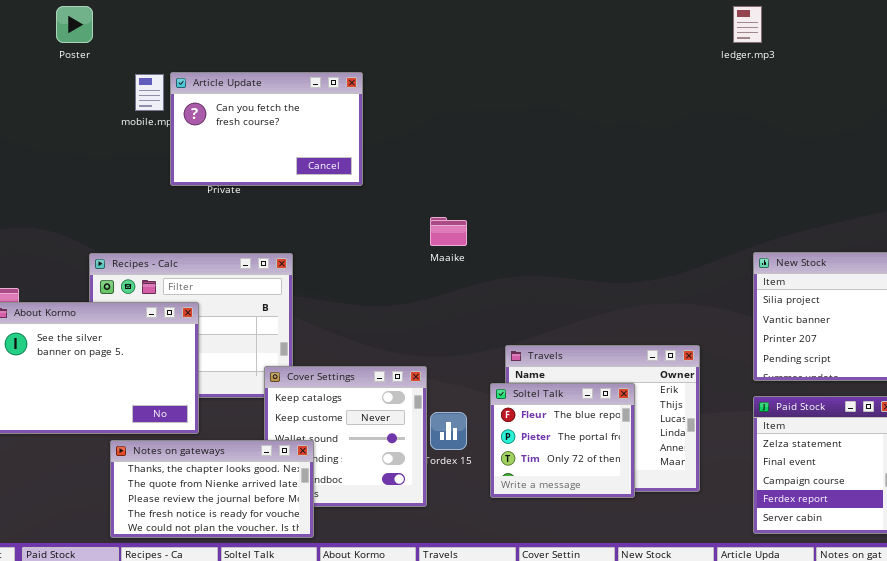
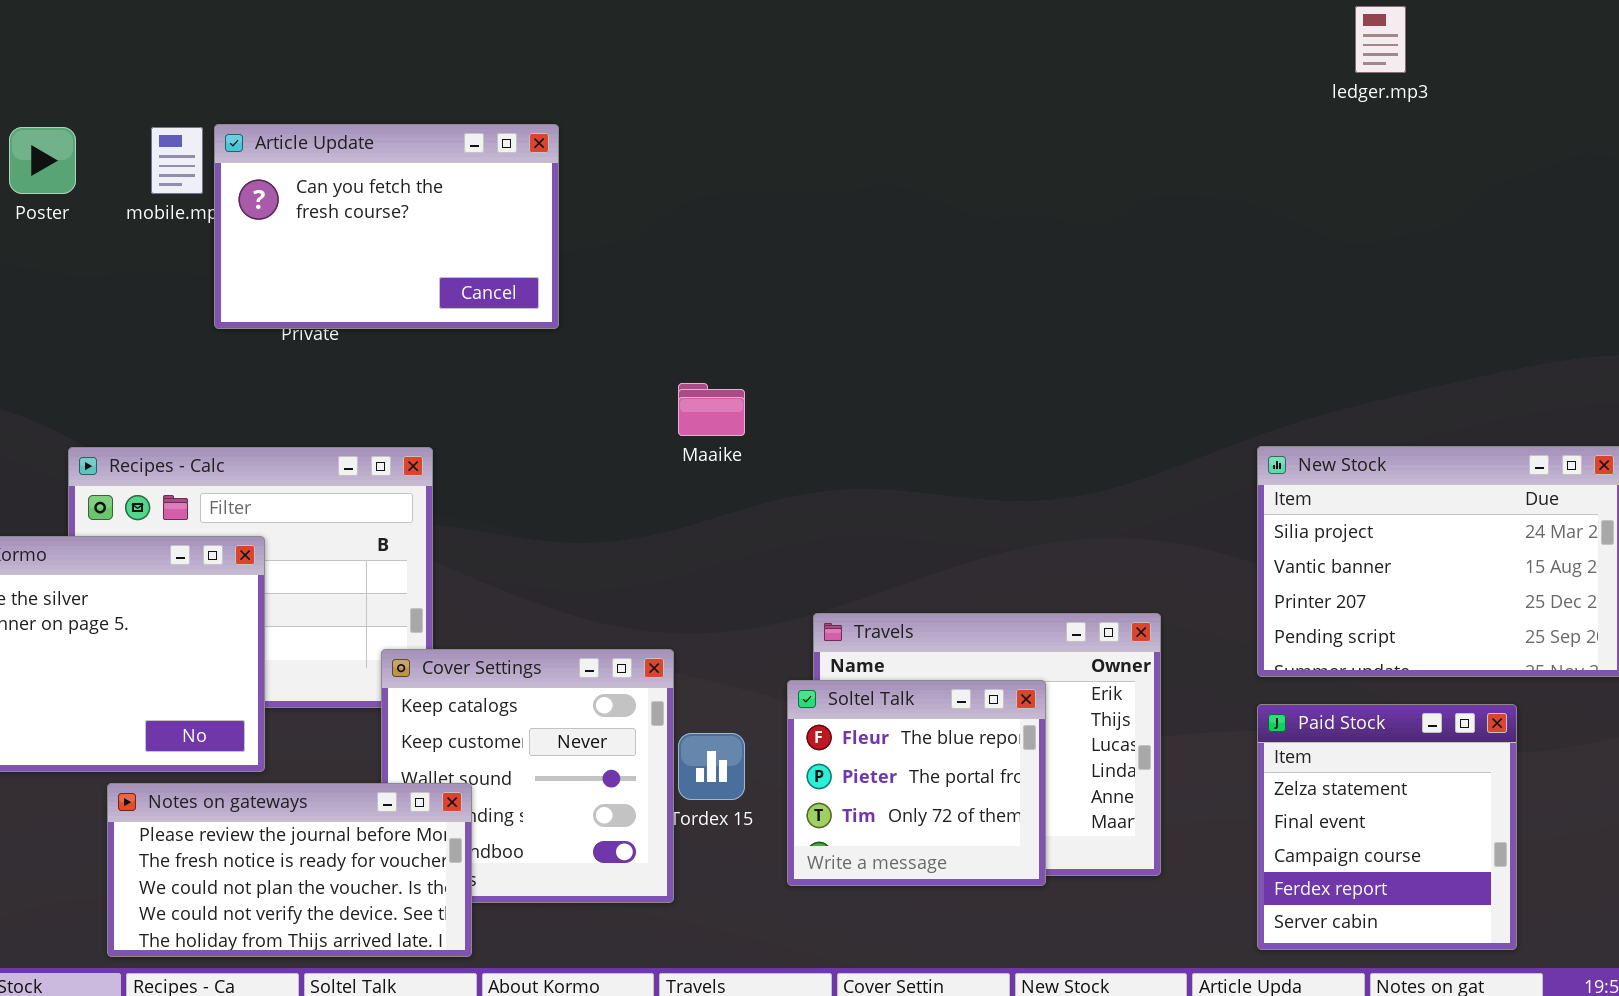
Poster: [56,6,93,43] -> [9,127,76,194], moved
ledger.mp3: [733,6,762,43] -> [1355,6,1406,73], moved
Notes on gateways: [110,440,314,538] -> [107,783,472,957], scrolled down 2 rows

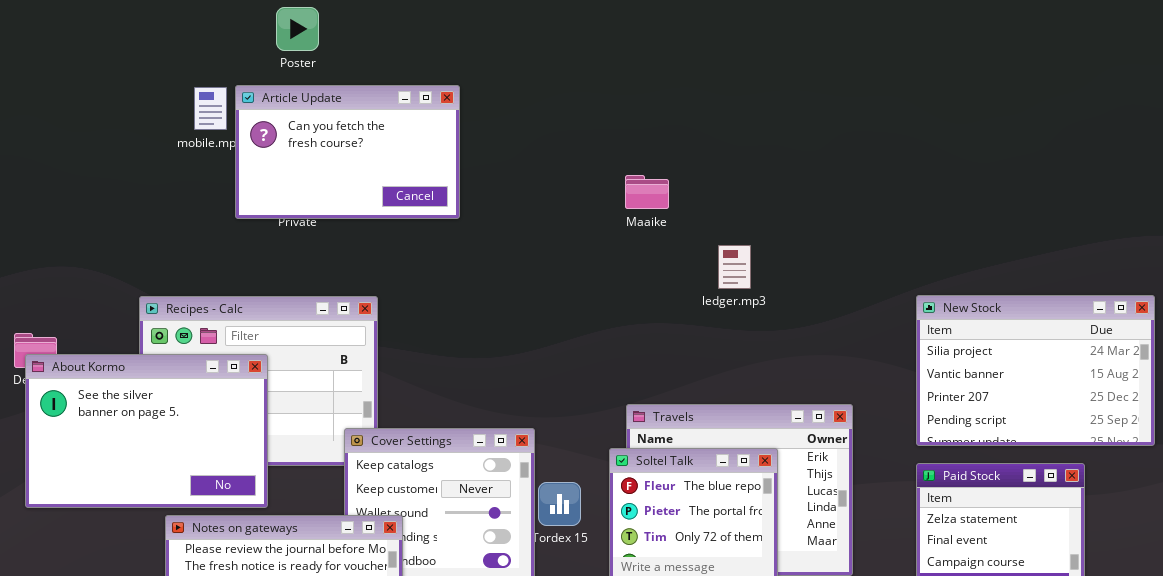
ledger.mp3: [1355,6,1406,73] -> [718,245,751,289], moved
Poster: [9,127,76,194] -> [276,7,319,51], moved
Maaike: [678,383,745,436] -> [625,175,669,209], moved

